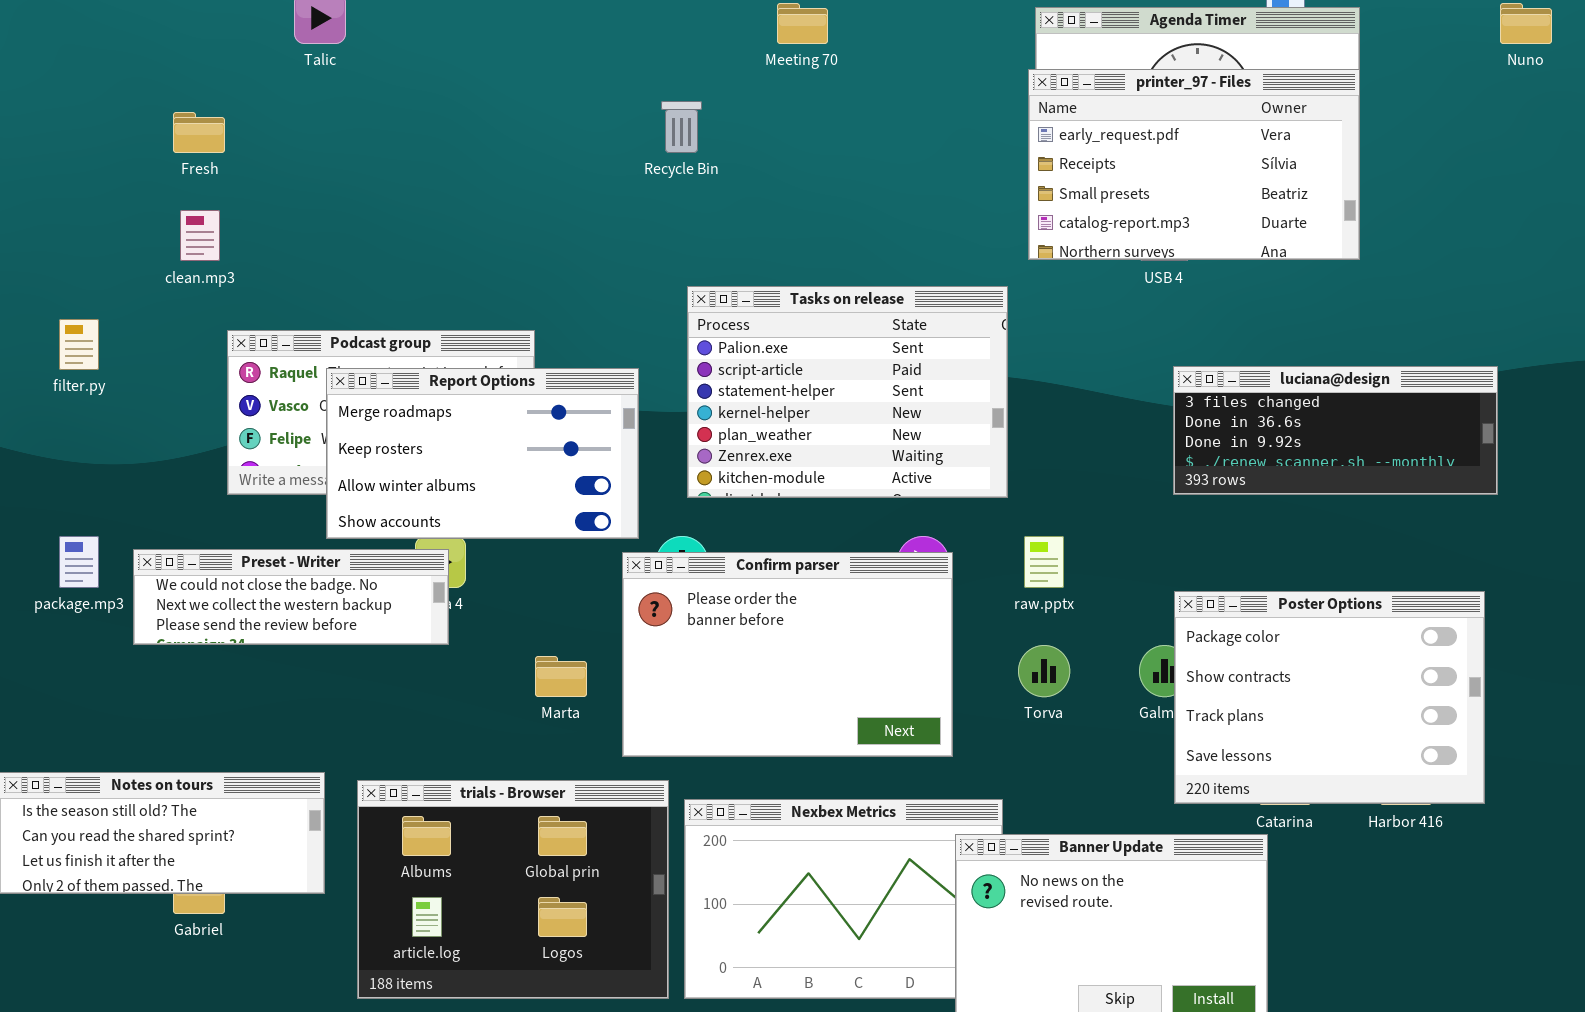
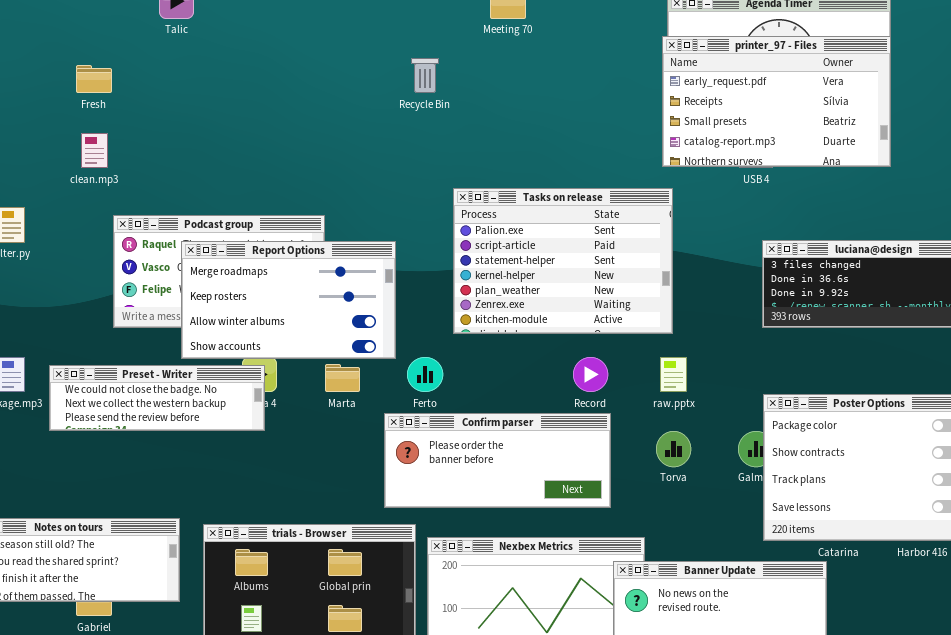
Tasks on release: [687,286,1008,498] -> [453,188,673,334], moved
Confirm parser: [622,552,953,757] -> [384,413,611,508], resized
Marta: [535,656,587,697] -> [325,364,360,392], moved

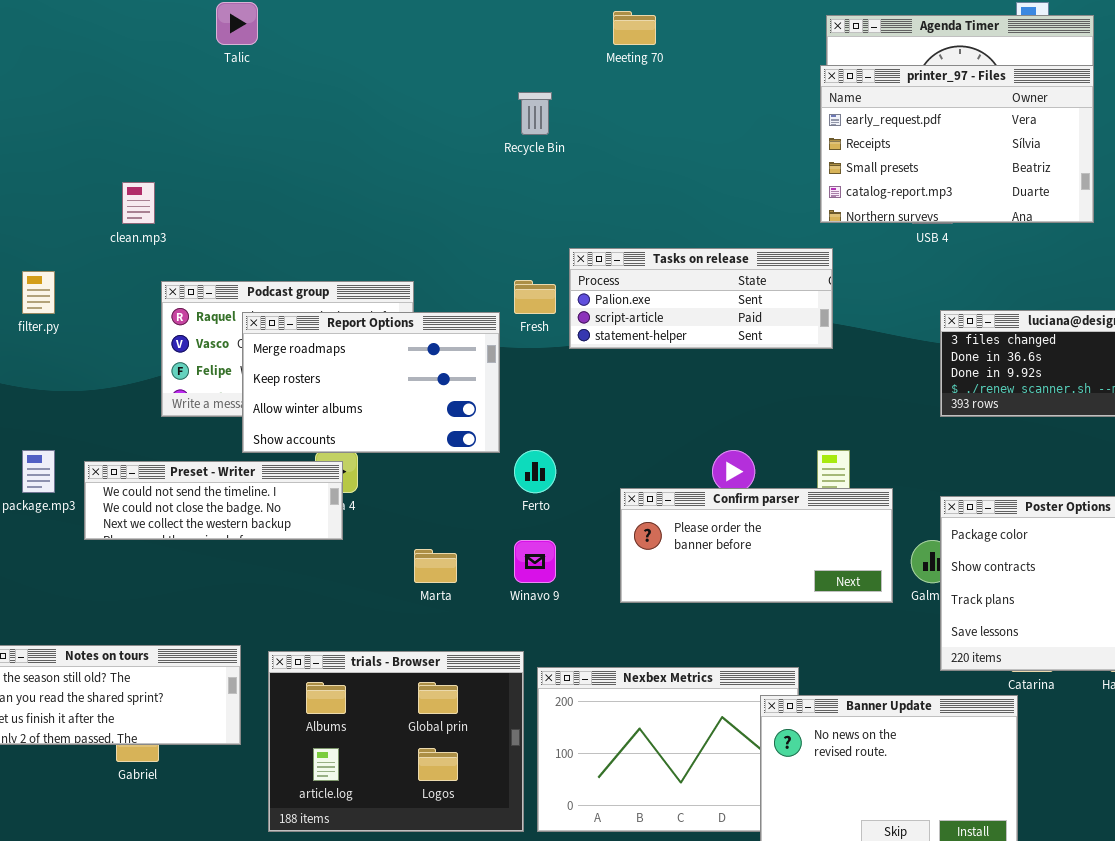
Fresh: [76,65,112,93] -> [514,280,556,314], moved
Tasks on release: [453,188,673,334] -> [569,248,833,349], resized
Marta: [325,364,360,392] -> [414,549,457,583], moved
Preset - Writer: [49,365,265,431] -> [84,461,343,540], scrolled up 1 row
Confirm parser: [384,413,611,508] -> [620,488,893,603], moved

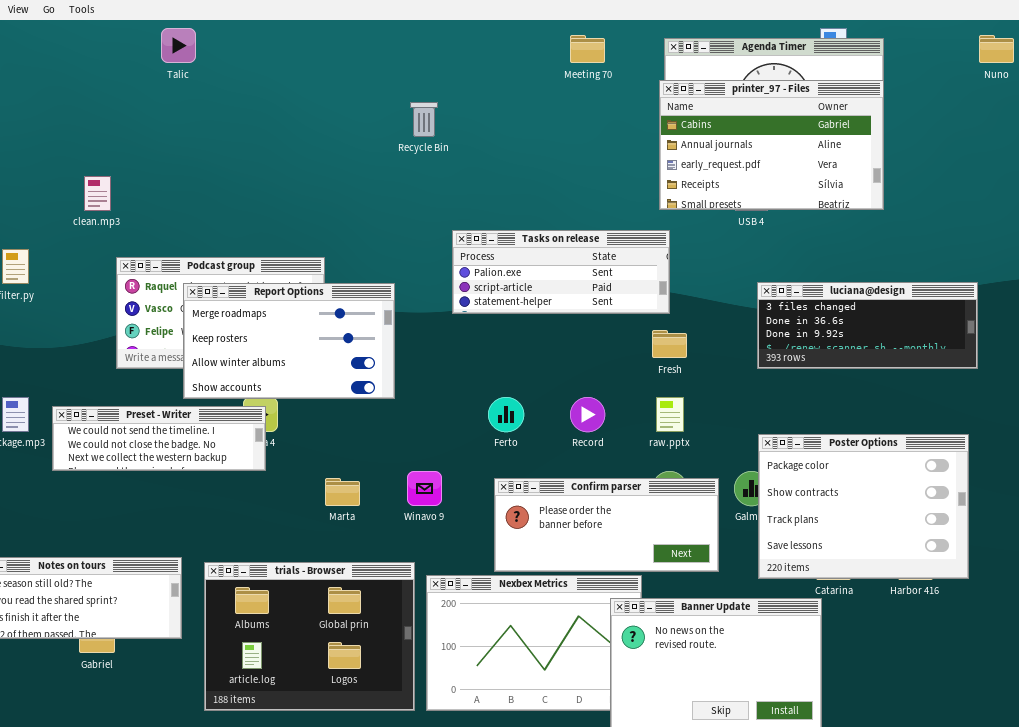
Meeting 70: [613,11,656,45] -> [570,35,605,63], moved
printer_97 - Files: [820,65,1094,223] -> [659,80,884,210], scrolled up 2 rows
Fresh: [514,280,556,314] -> [652,330,687,358], moved
Ferto: [514,450,556,493] -> [488,397,524,432], moved
Confirm parser: [620,488,893,603] -> [494,478,719,572], moved

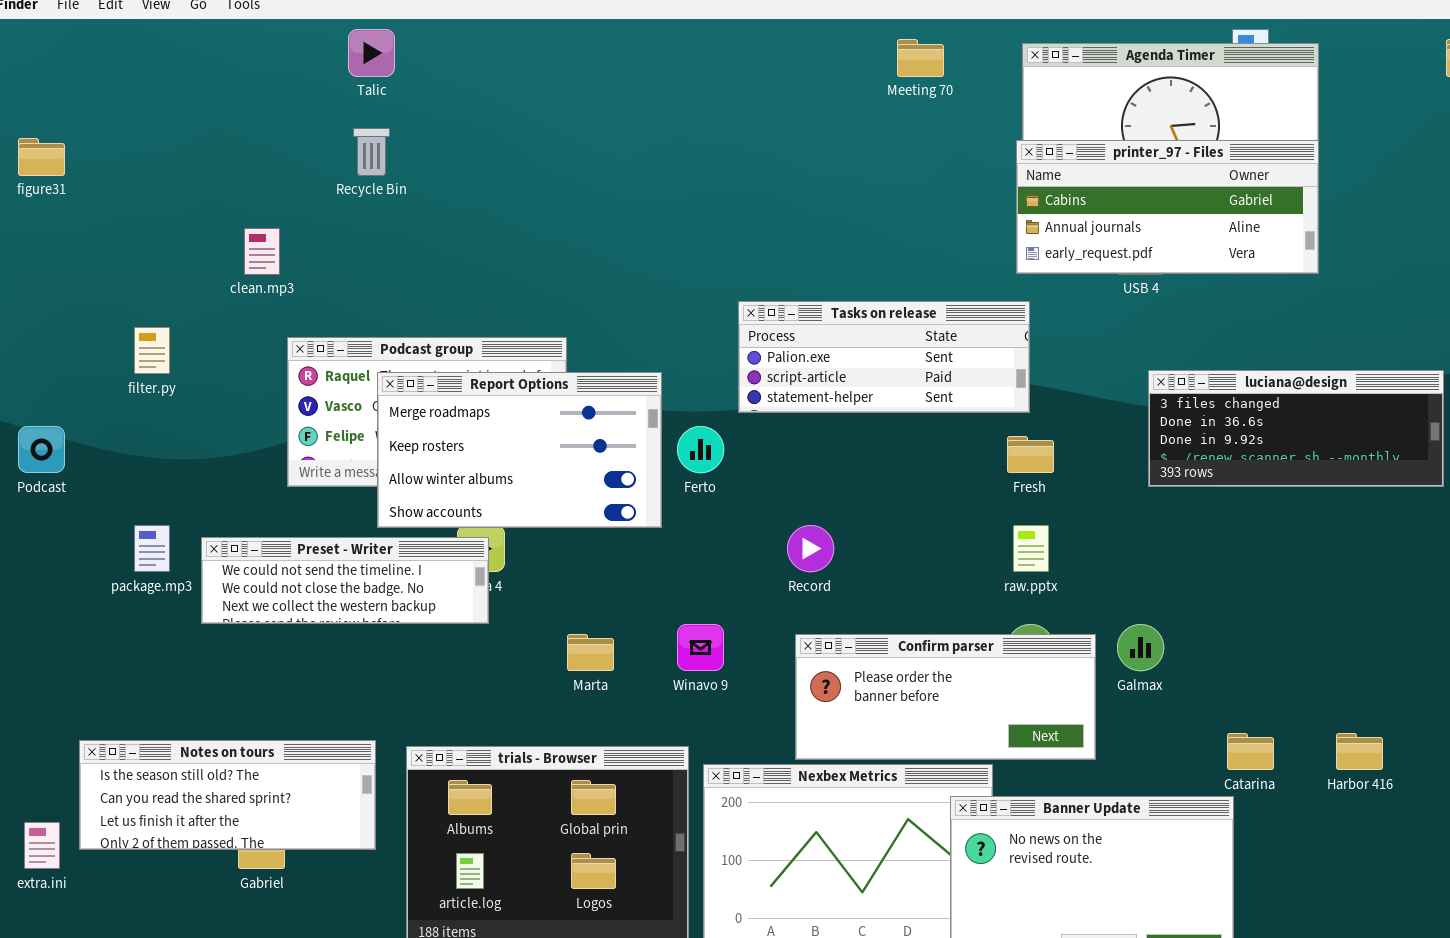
printer_97 - Files: [659,80,884,210] -> [1016,140,1319,274], resized
Recycle Bin: [410,102,438,137] -> [353,128,390,176], moved
Ferto: [488,397,524,432] -> [677,426,724,473], moved
Record: [570,397,605,432] -> [787,525,834,572], moved
Poster Options: [758,434,969,579] -> none, closed

